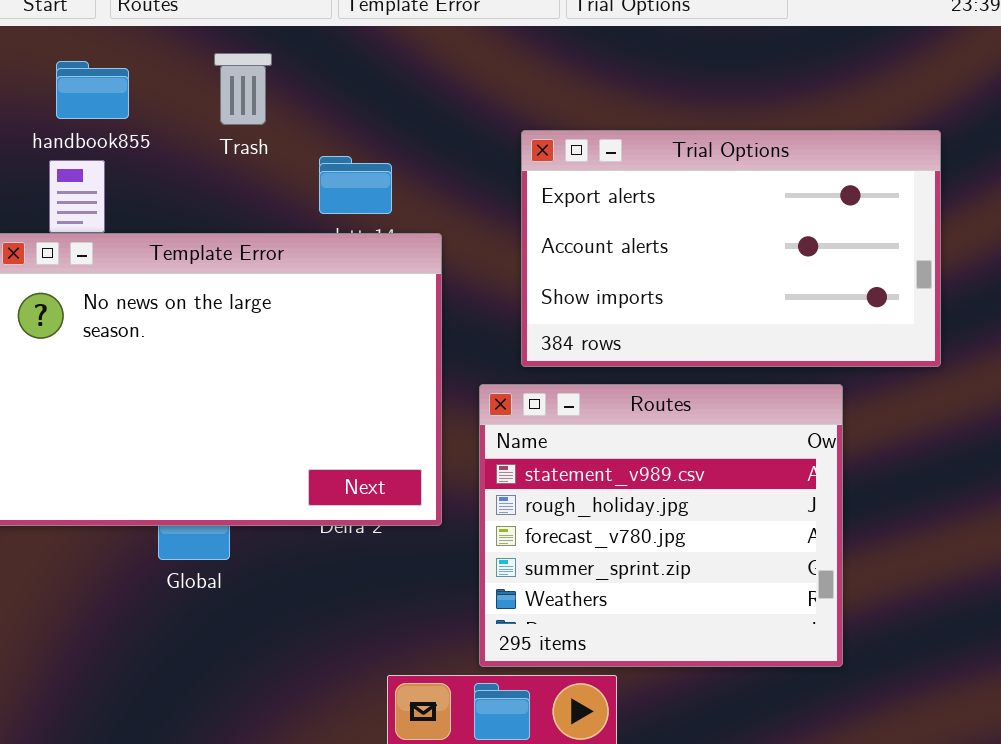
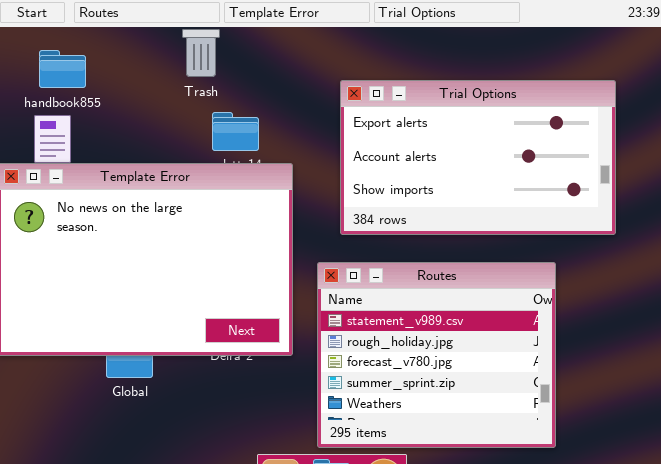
Trash: [214,53,272,125] -> [182,29,220,77], moved
Trial Options: [521,130,941,367] -> [340,80,616,235], moved

